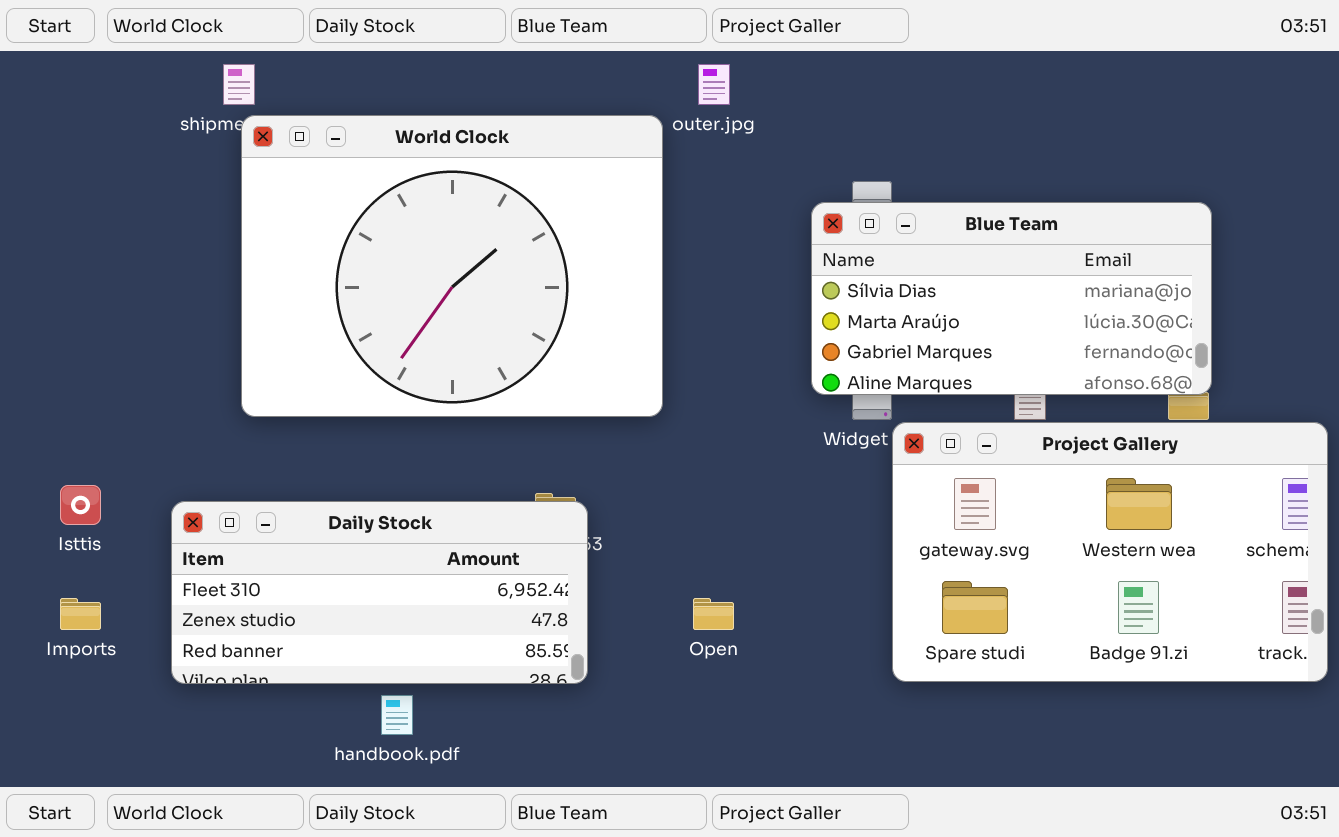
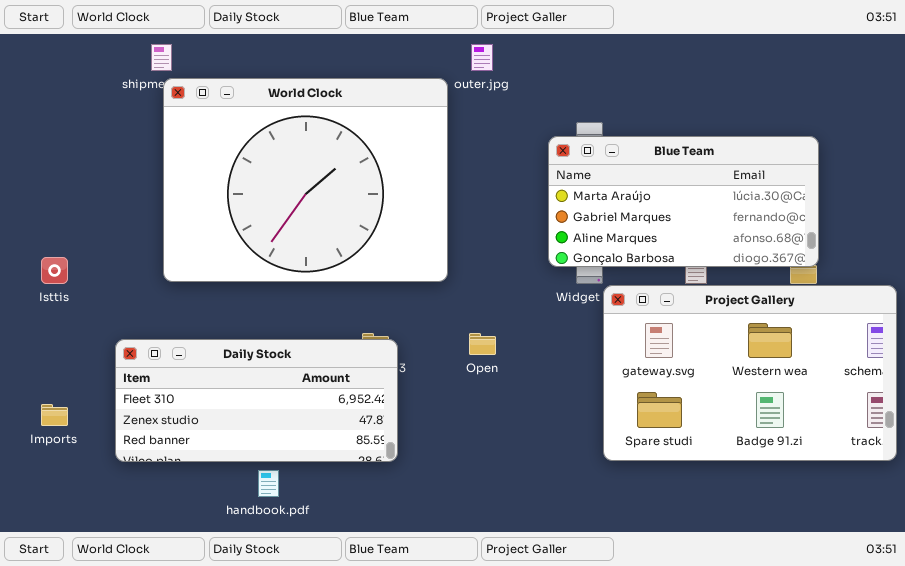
Blue Team: [811,202,1212,395] -> [548,136,819,267], scrolled down 1 row
Isttis: [60,485,101,525] -> [41,257,68,284], moved
Open: [693,598,734,630] -> [469,333,496,355], moved

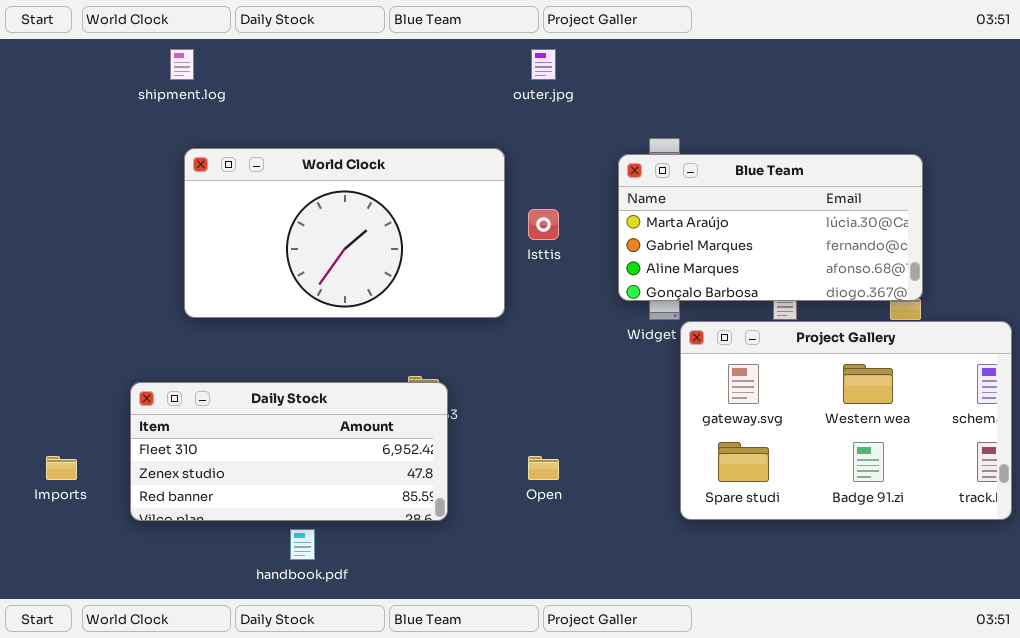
World Clock: [163,78,448,282] -> [184,148,505,318], resized
Isttis: [41,257,68,284] -> [528,209,559,240], moved
Open: [469,333,496,355] -> [528,456,559,480], moved

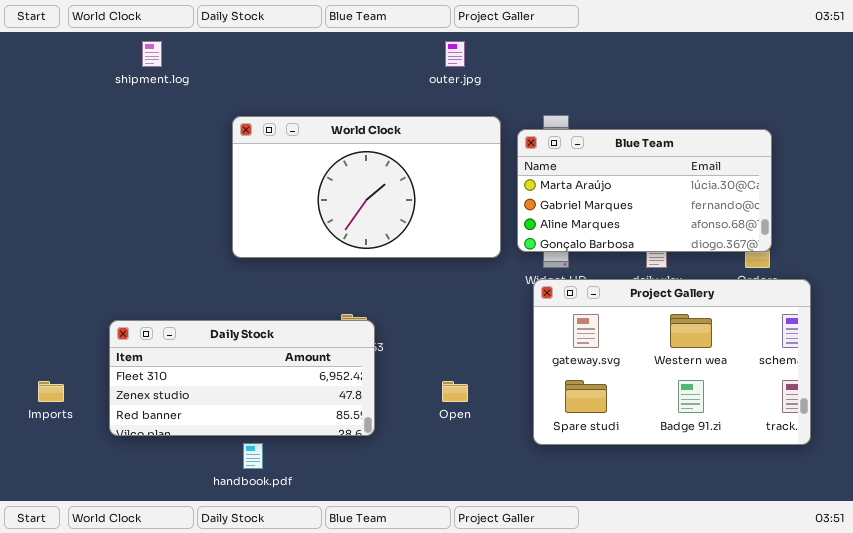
World Clock: [184,148,505,318] -> [232,116,501,258], moved
Project Gallery: [680,321,1012,520] -> [533,279,811,445], moved

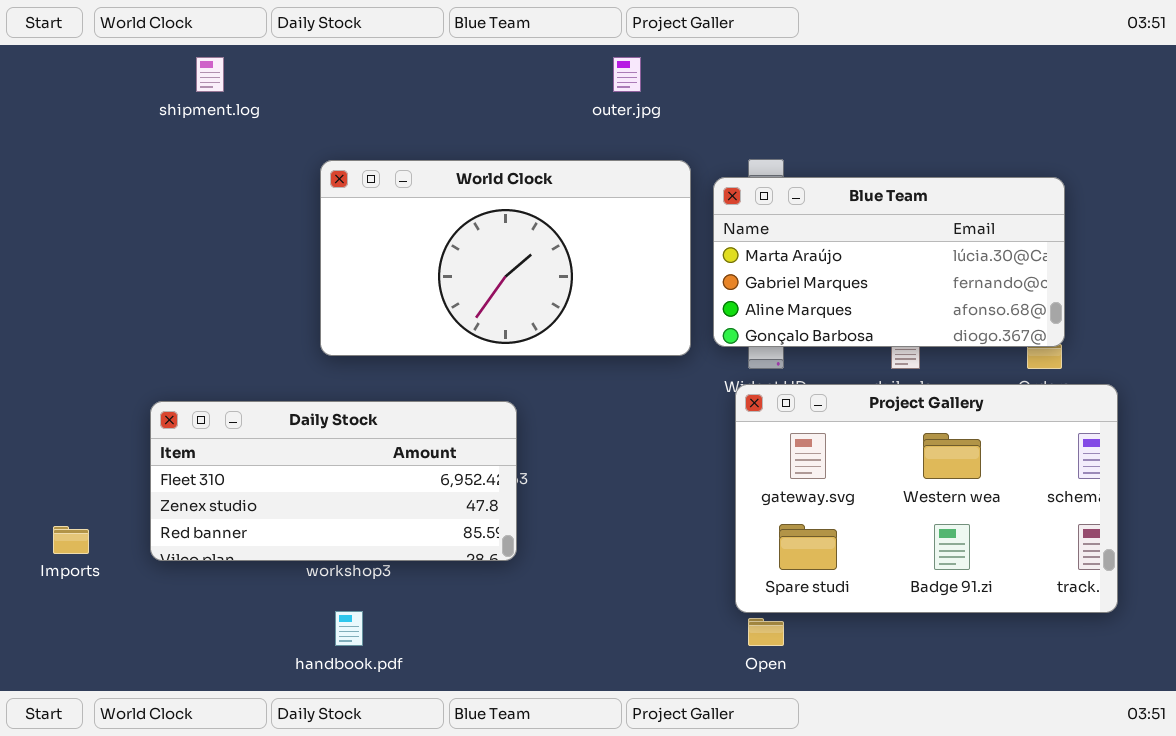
Daily Stock: [109,320,375,436] -> [150,401,517,561], moved
Open: [442,381,468,402] -> [748,618,784,646], moved

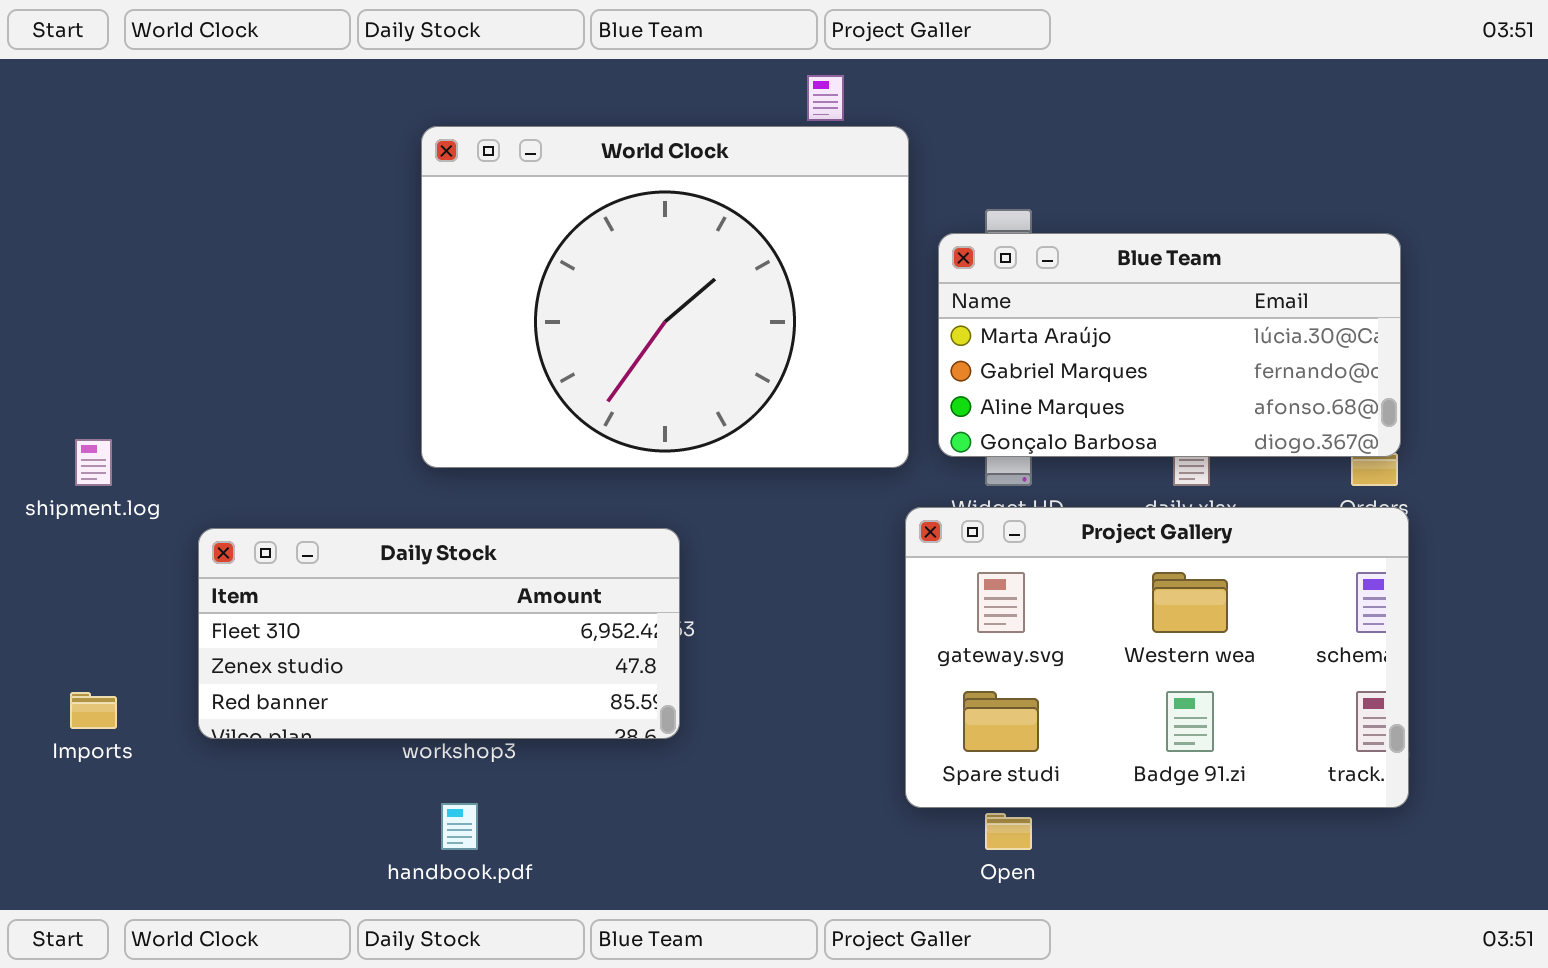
shipment.log: [196,57,224,92] -> [75,439,112,486], moved
World Clock: [320,160,691,356] -> [421,126,909,468], resized
Project Gallery: [735,384,1118,613] -> [905,507,1409,808], moved

